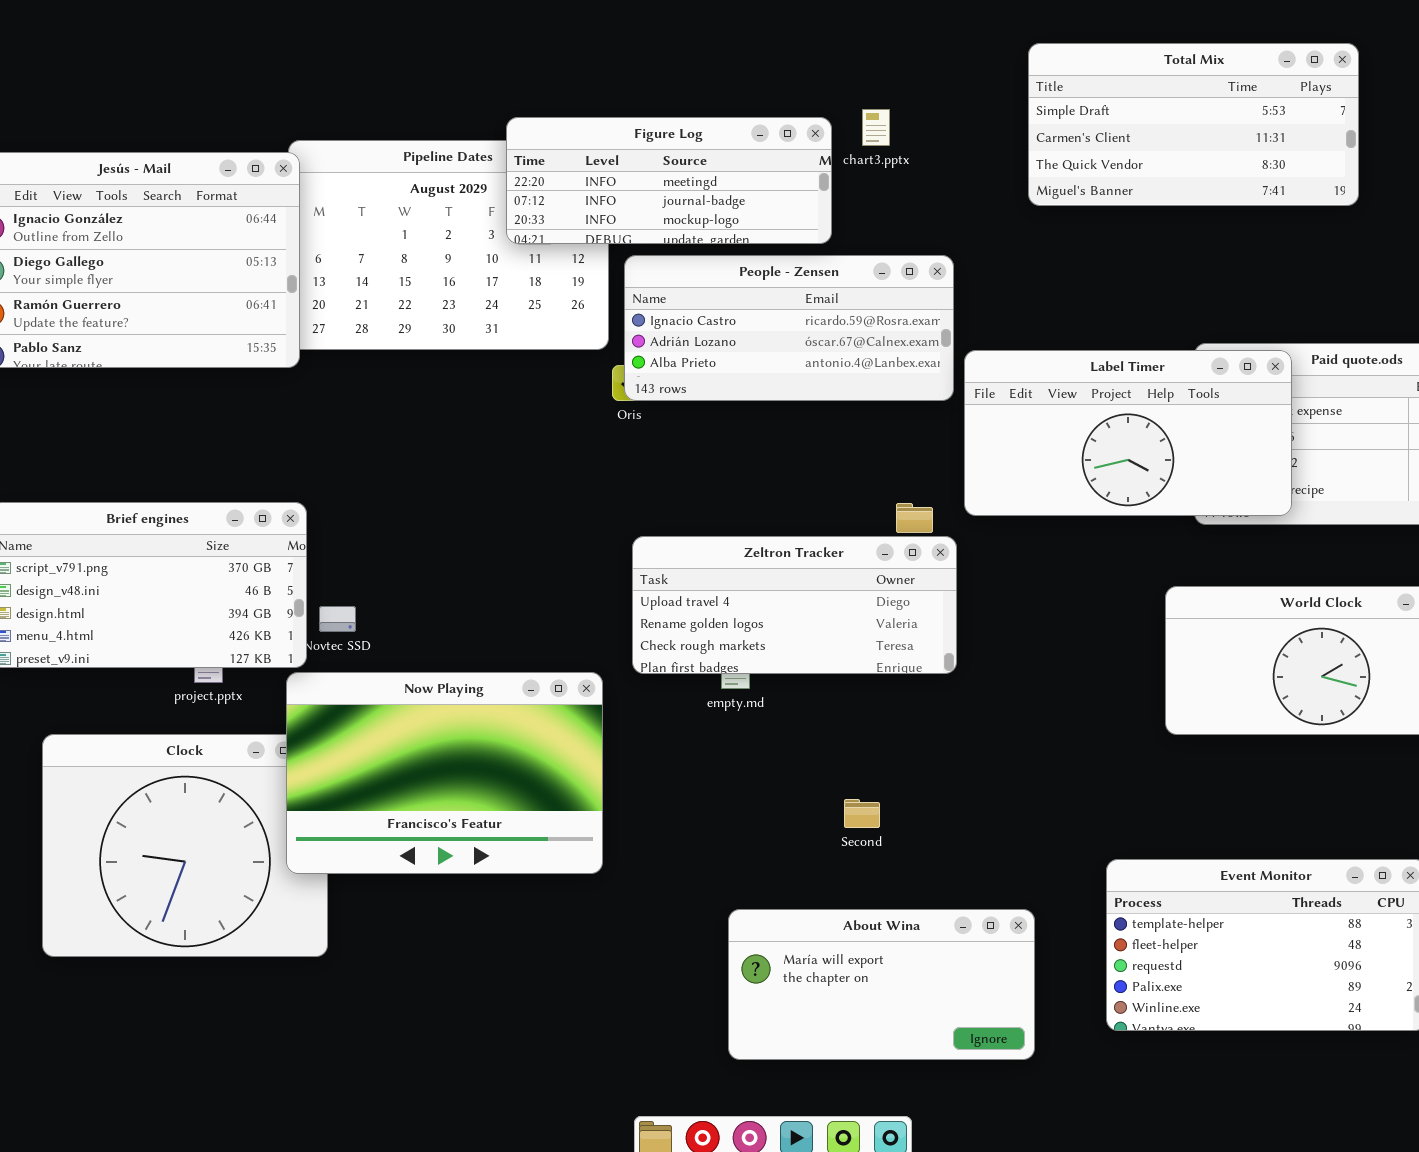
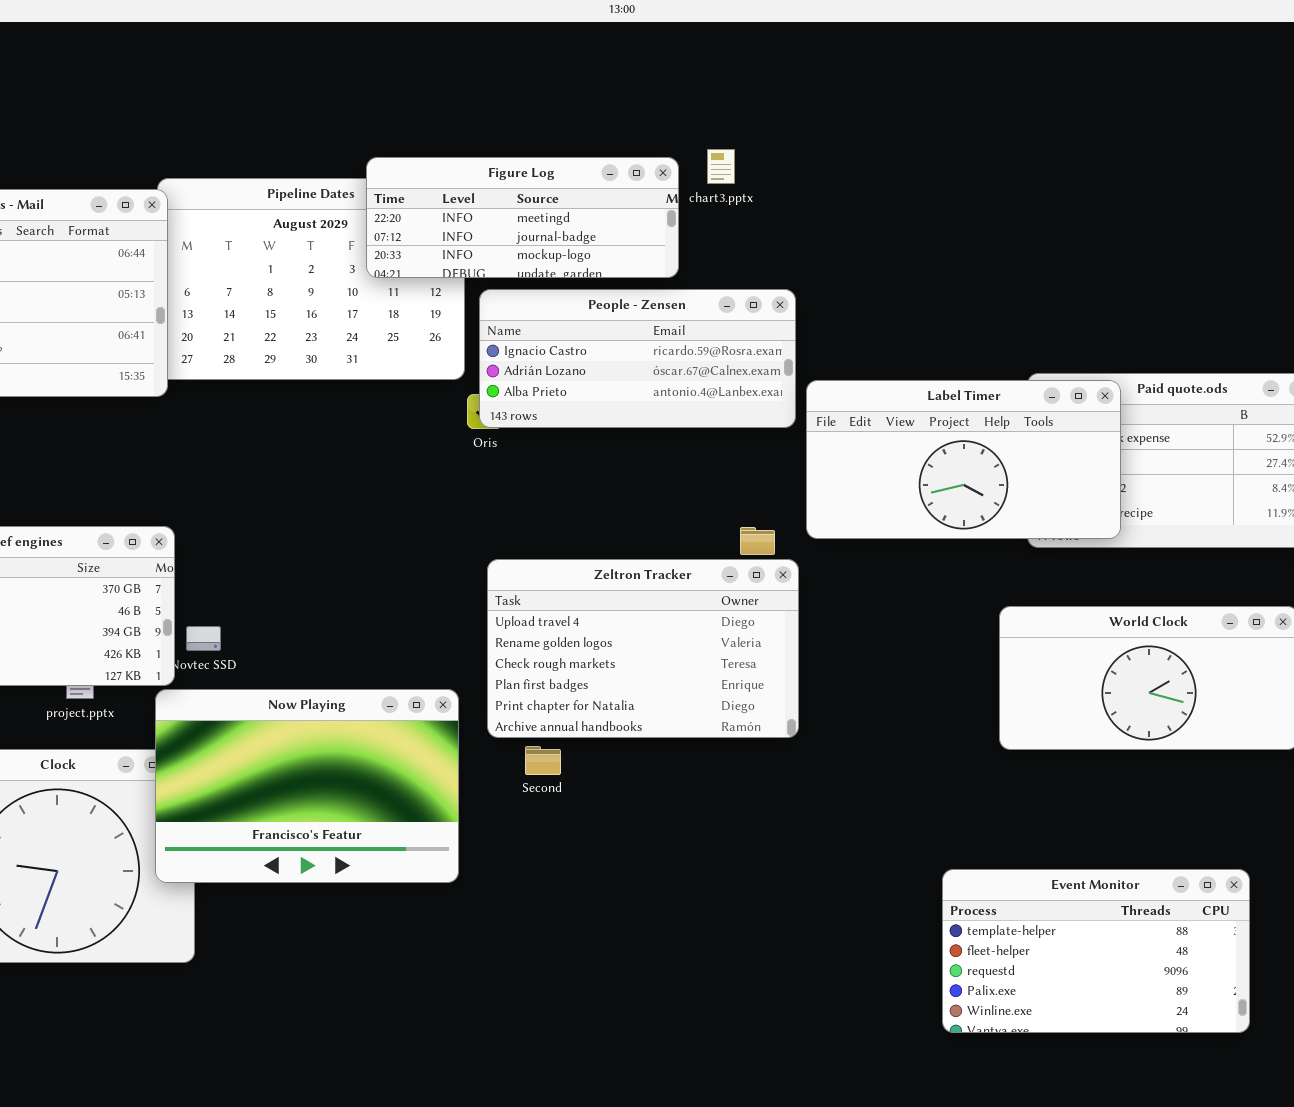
Total Mix: [1028,43,1359,206] -> none, closed
Zeltron Tracker: [632,536,957,674] -> [487,559,799,738], resized
Second: [844,799,880,828] -> [525,746,561,775], moved
About Wina: [728,909,1035,1060] -> none, closed

